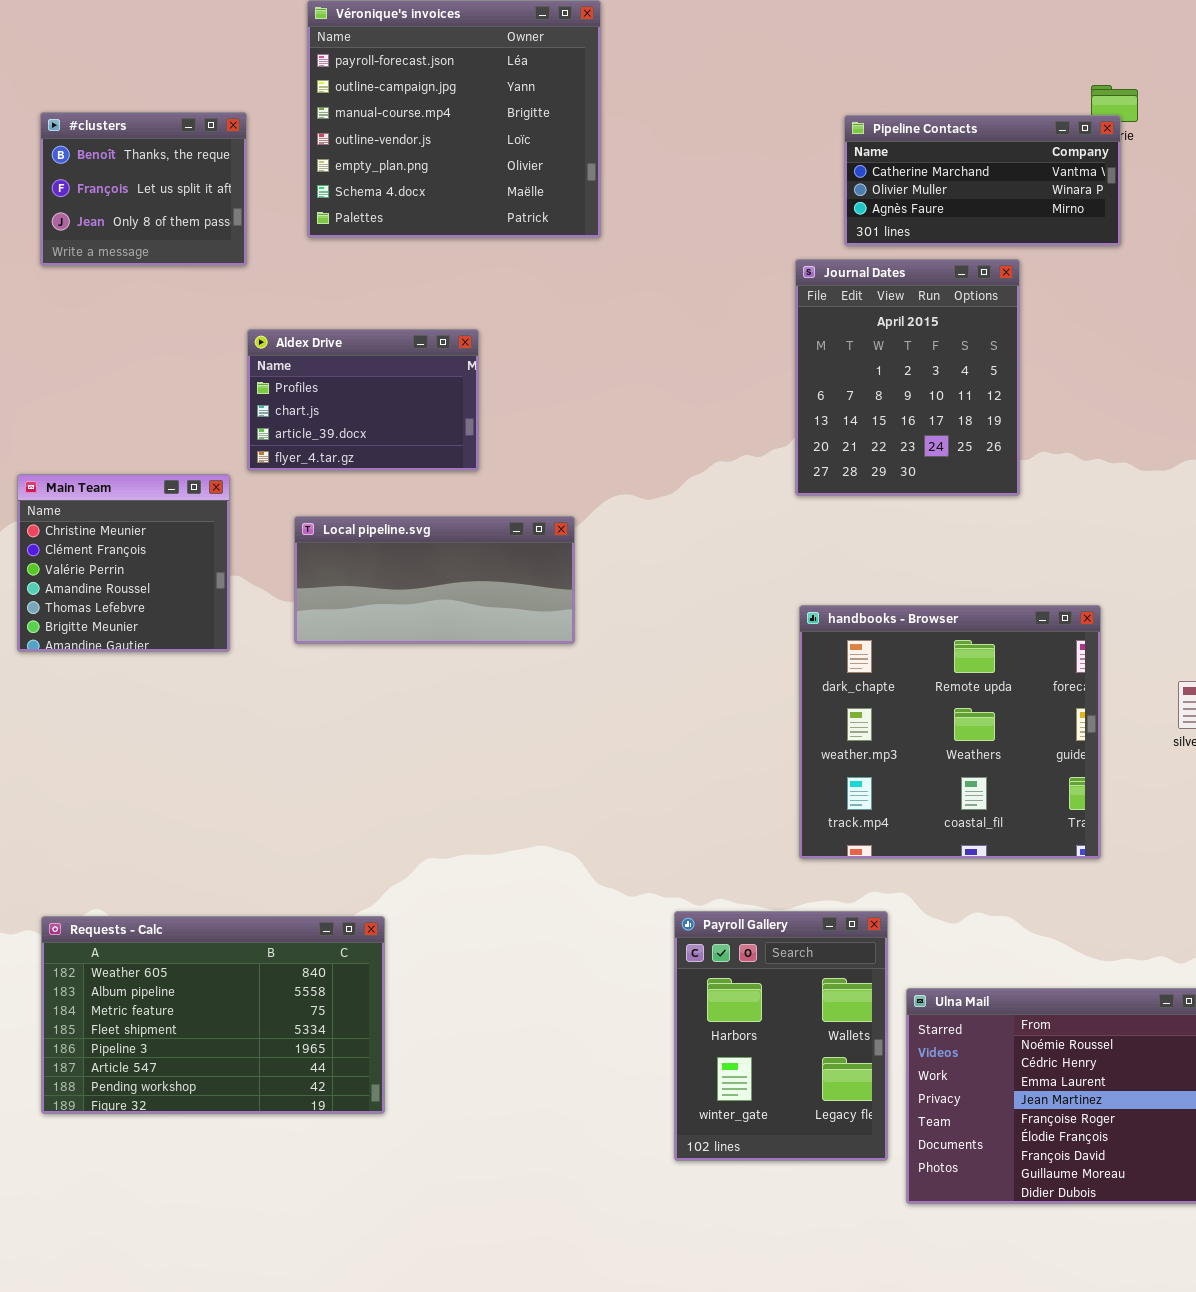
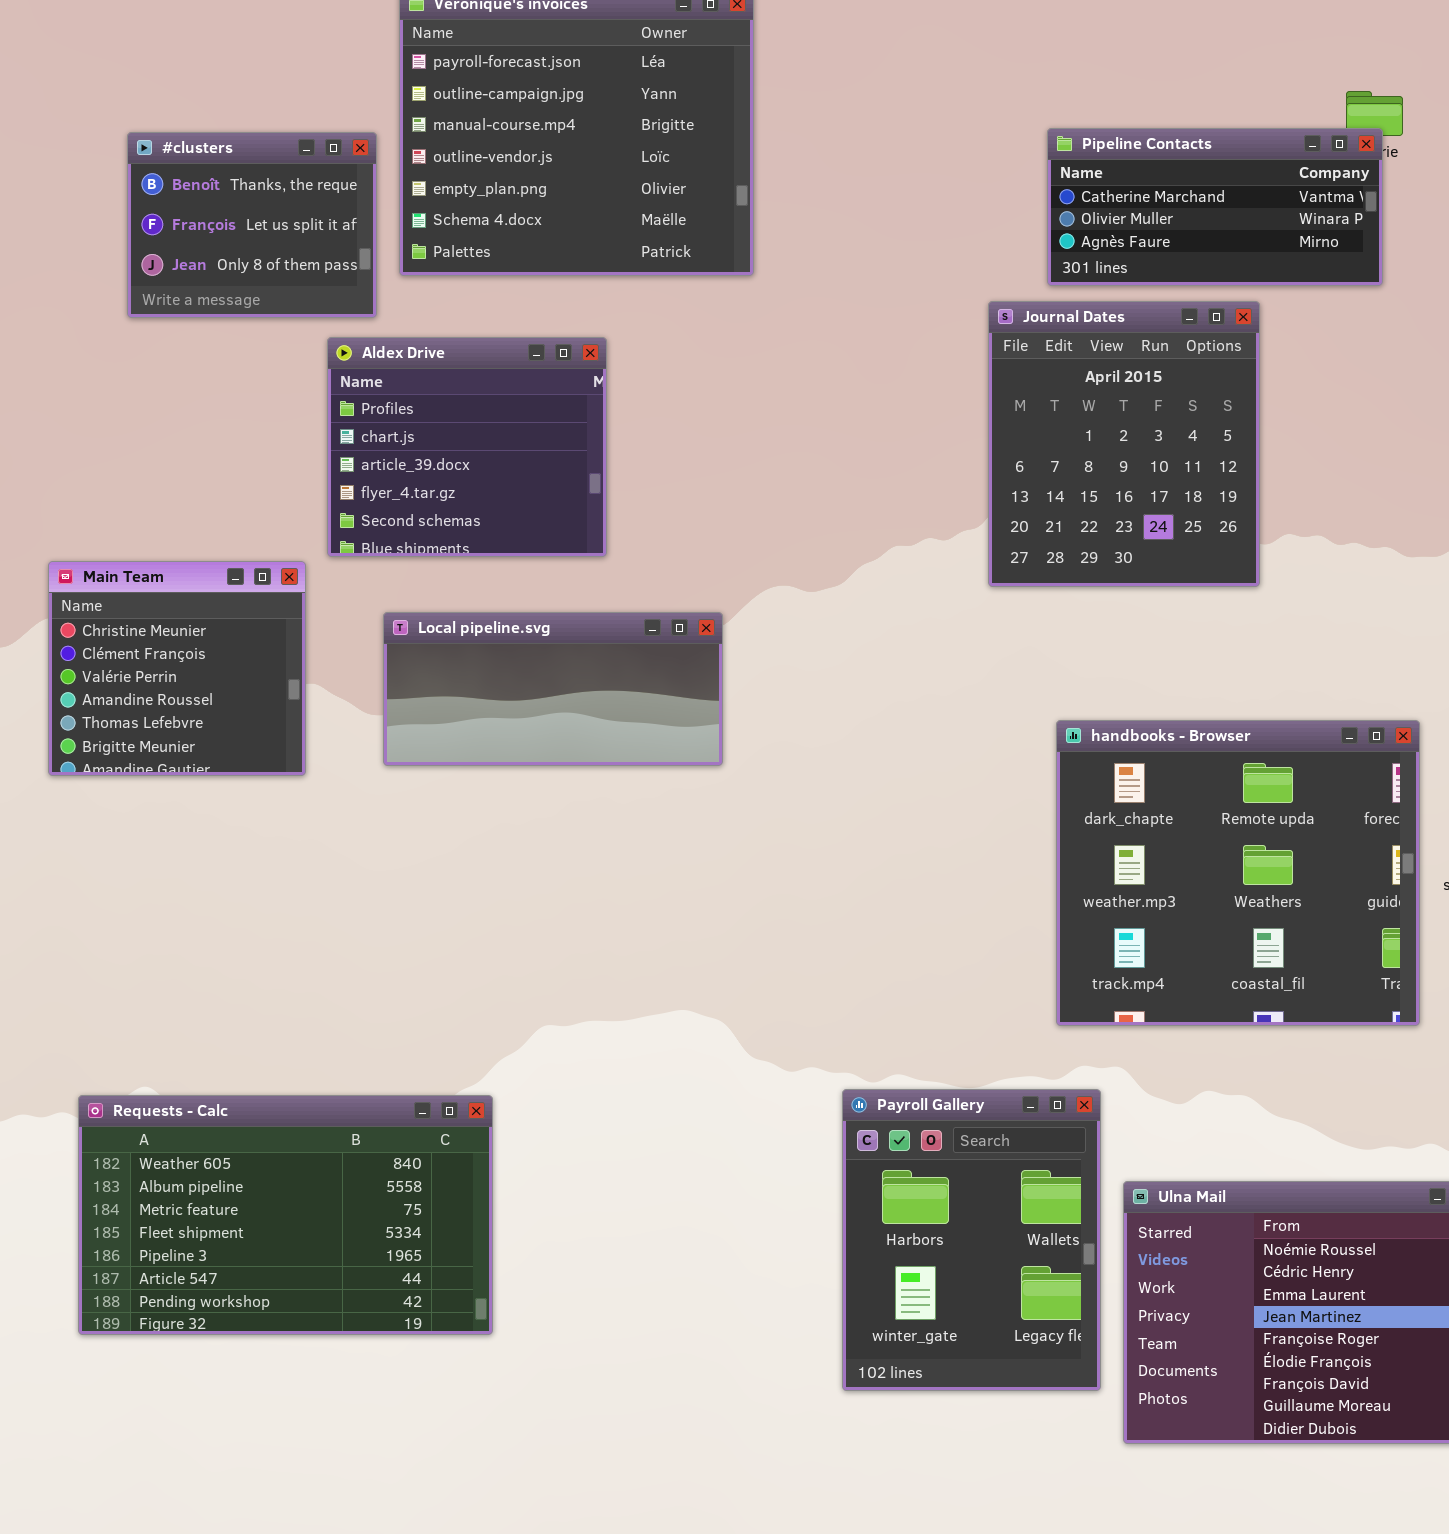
#clusters: [40,112,247,266] -> [127,132,377,318], moved
Aldex Drive: [247,329,479,471] -> [327,337,607,557], resized
handbooks - Browser: [799,605,1101,859] -> [1056,720,1420,1026], moved

